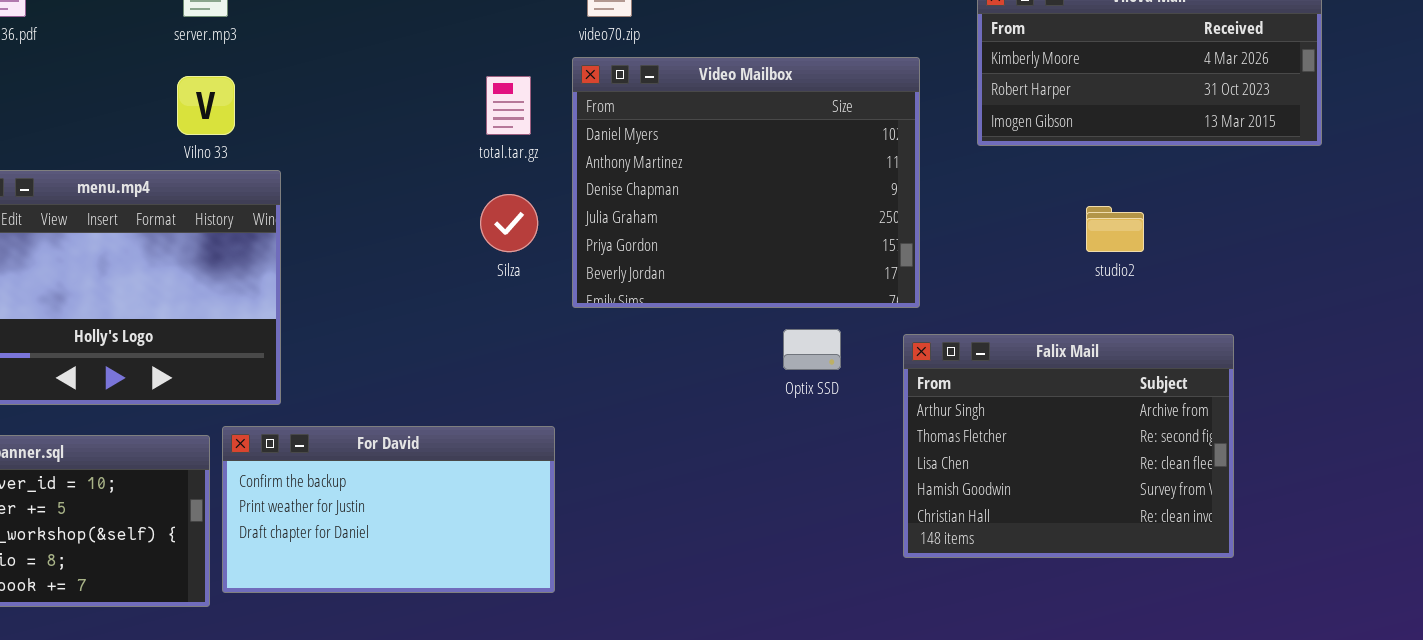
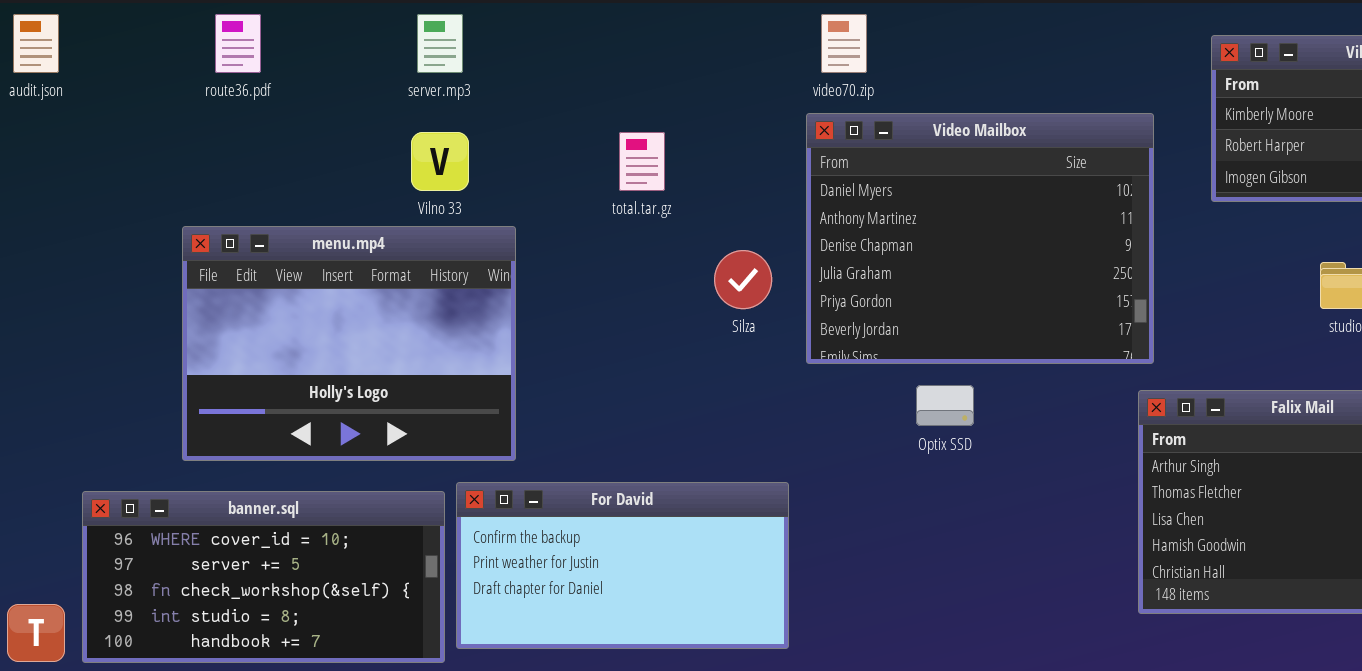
total.tar.gz: [486,76,531,135] -> [619,132,665,191], moved
Optix SSD: [783,329,841,370] -> [916,385,974,426], moved

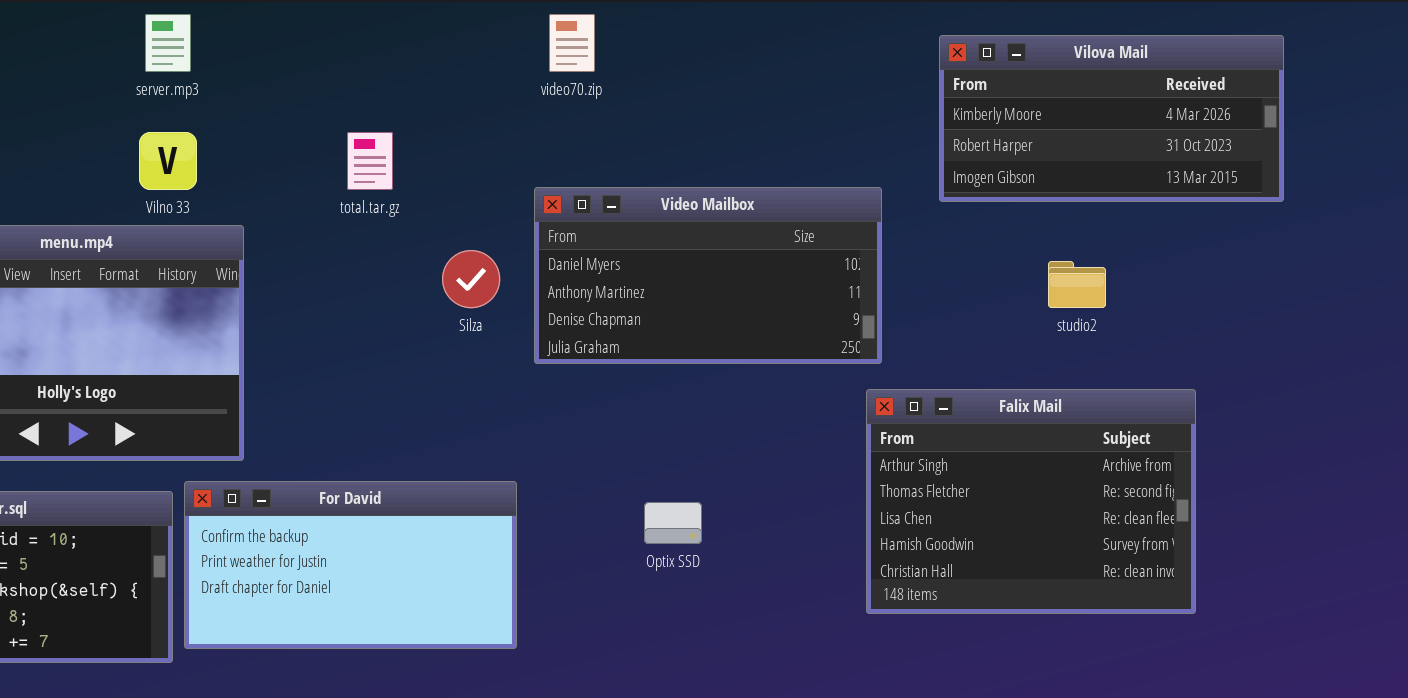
Video Mailbox: [806,113,1154,364] -> [534,187,882,364], resized
Optix SSD: [916,385,974,426] -> [644,502,702,544], moved

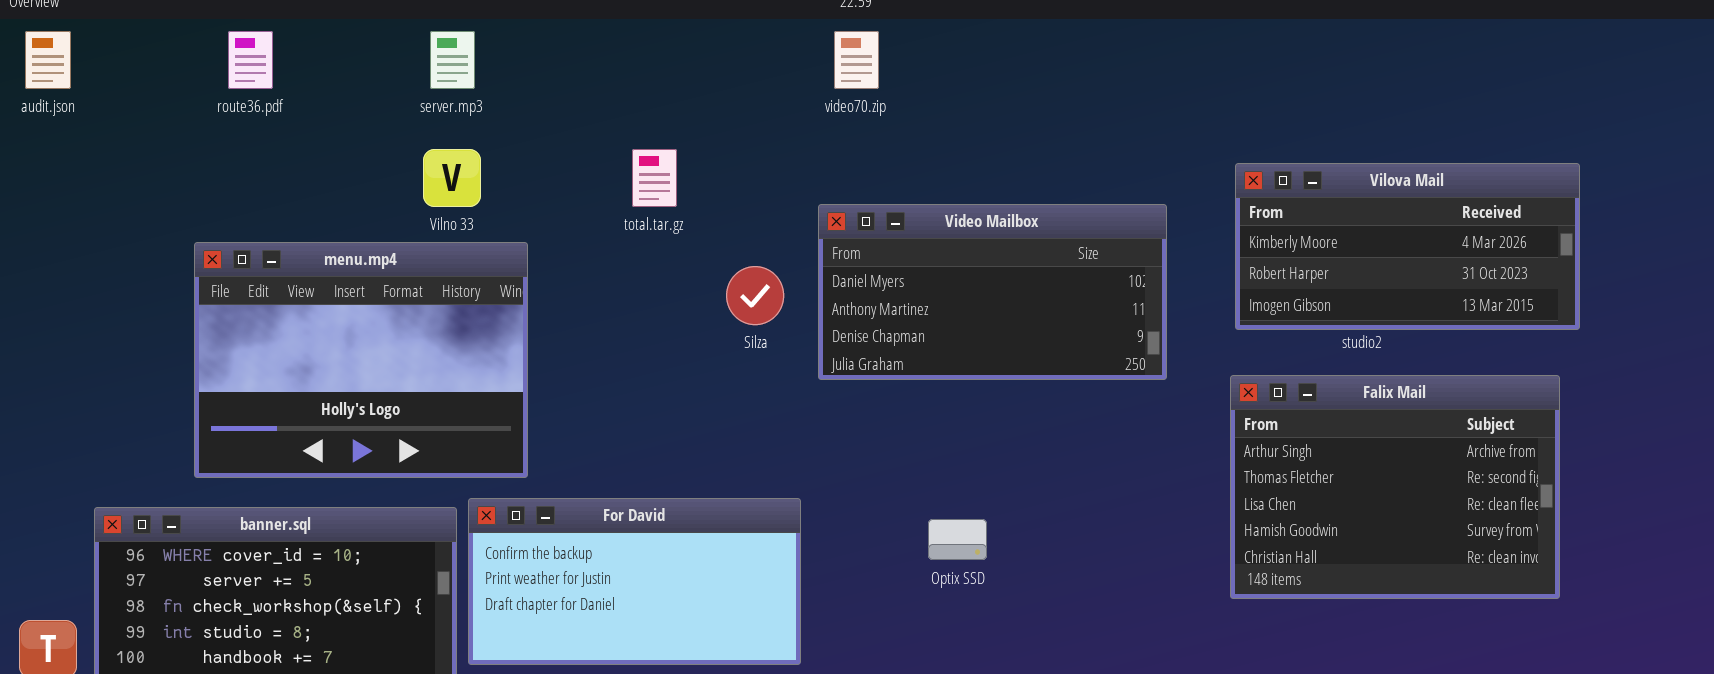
Vilova Mail: [939,35,1284,202] -> [1235,163,1580,330], moved
Falix Mail: [866,389,1196,614] -> [1230,375,1560,599], moved

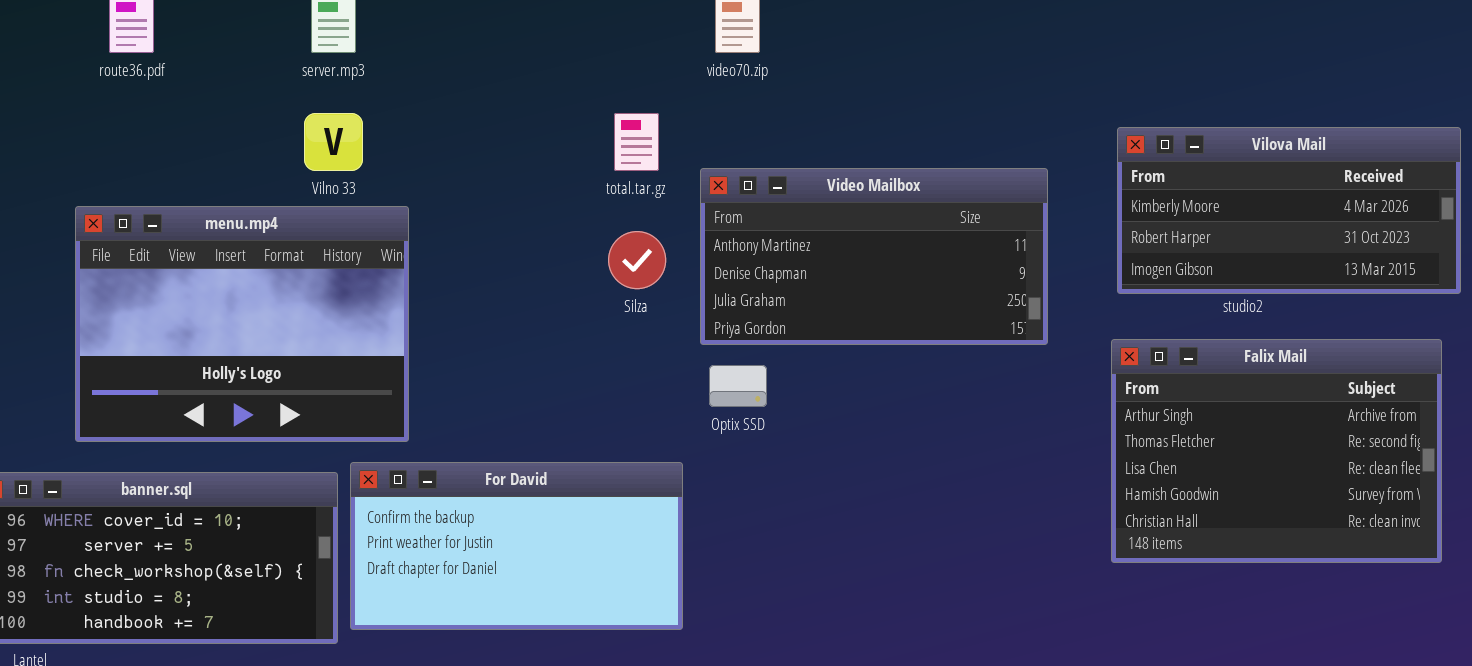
total.tar.gz: [632,149,677,207] -> [614,113,659,171], moved
Video Mailbox: [818,204,1167,380] -> [700,168,1048,345], scrolled down 1 row
Optix SSD: [928,519,987,560] -> [709,365,767,407], moved

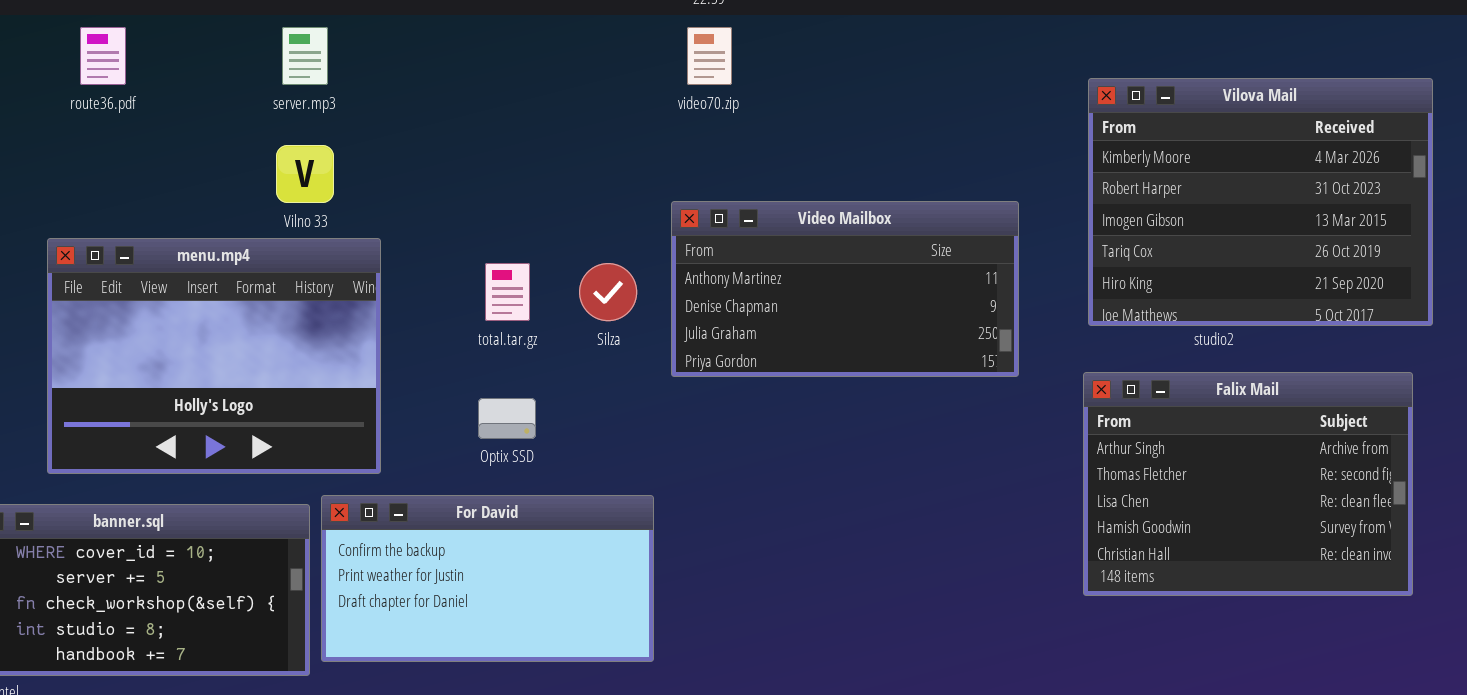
total.tar.gz: [614,113,659,171] -> [485,263,530,321], moved
Vilova Mail: [1117,127,1461,294] -> [1088,78,1433,326], resized
Optix SSD: [709,365,767,407] -> [478,398,536,439], moved

